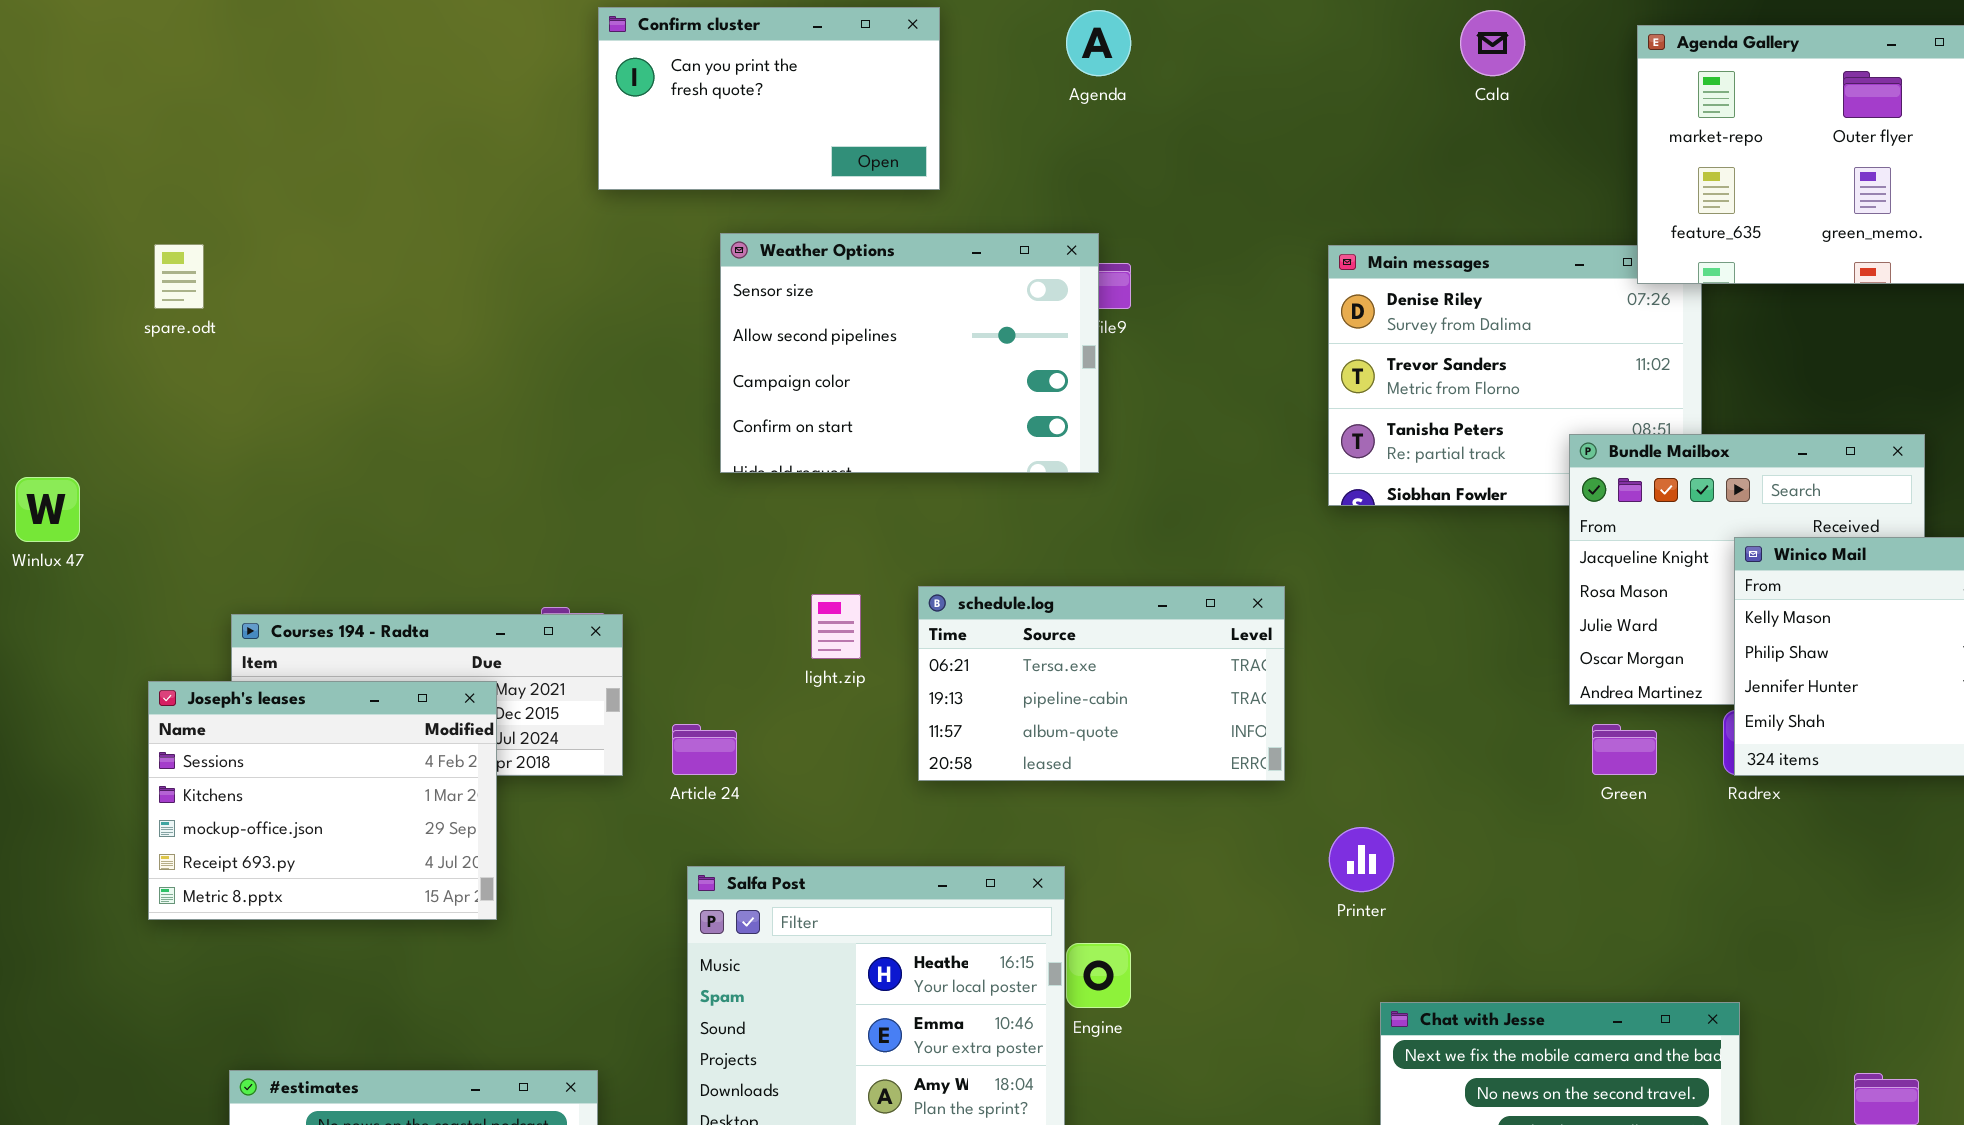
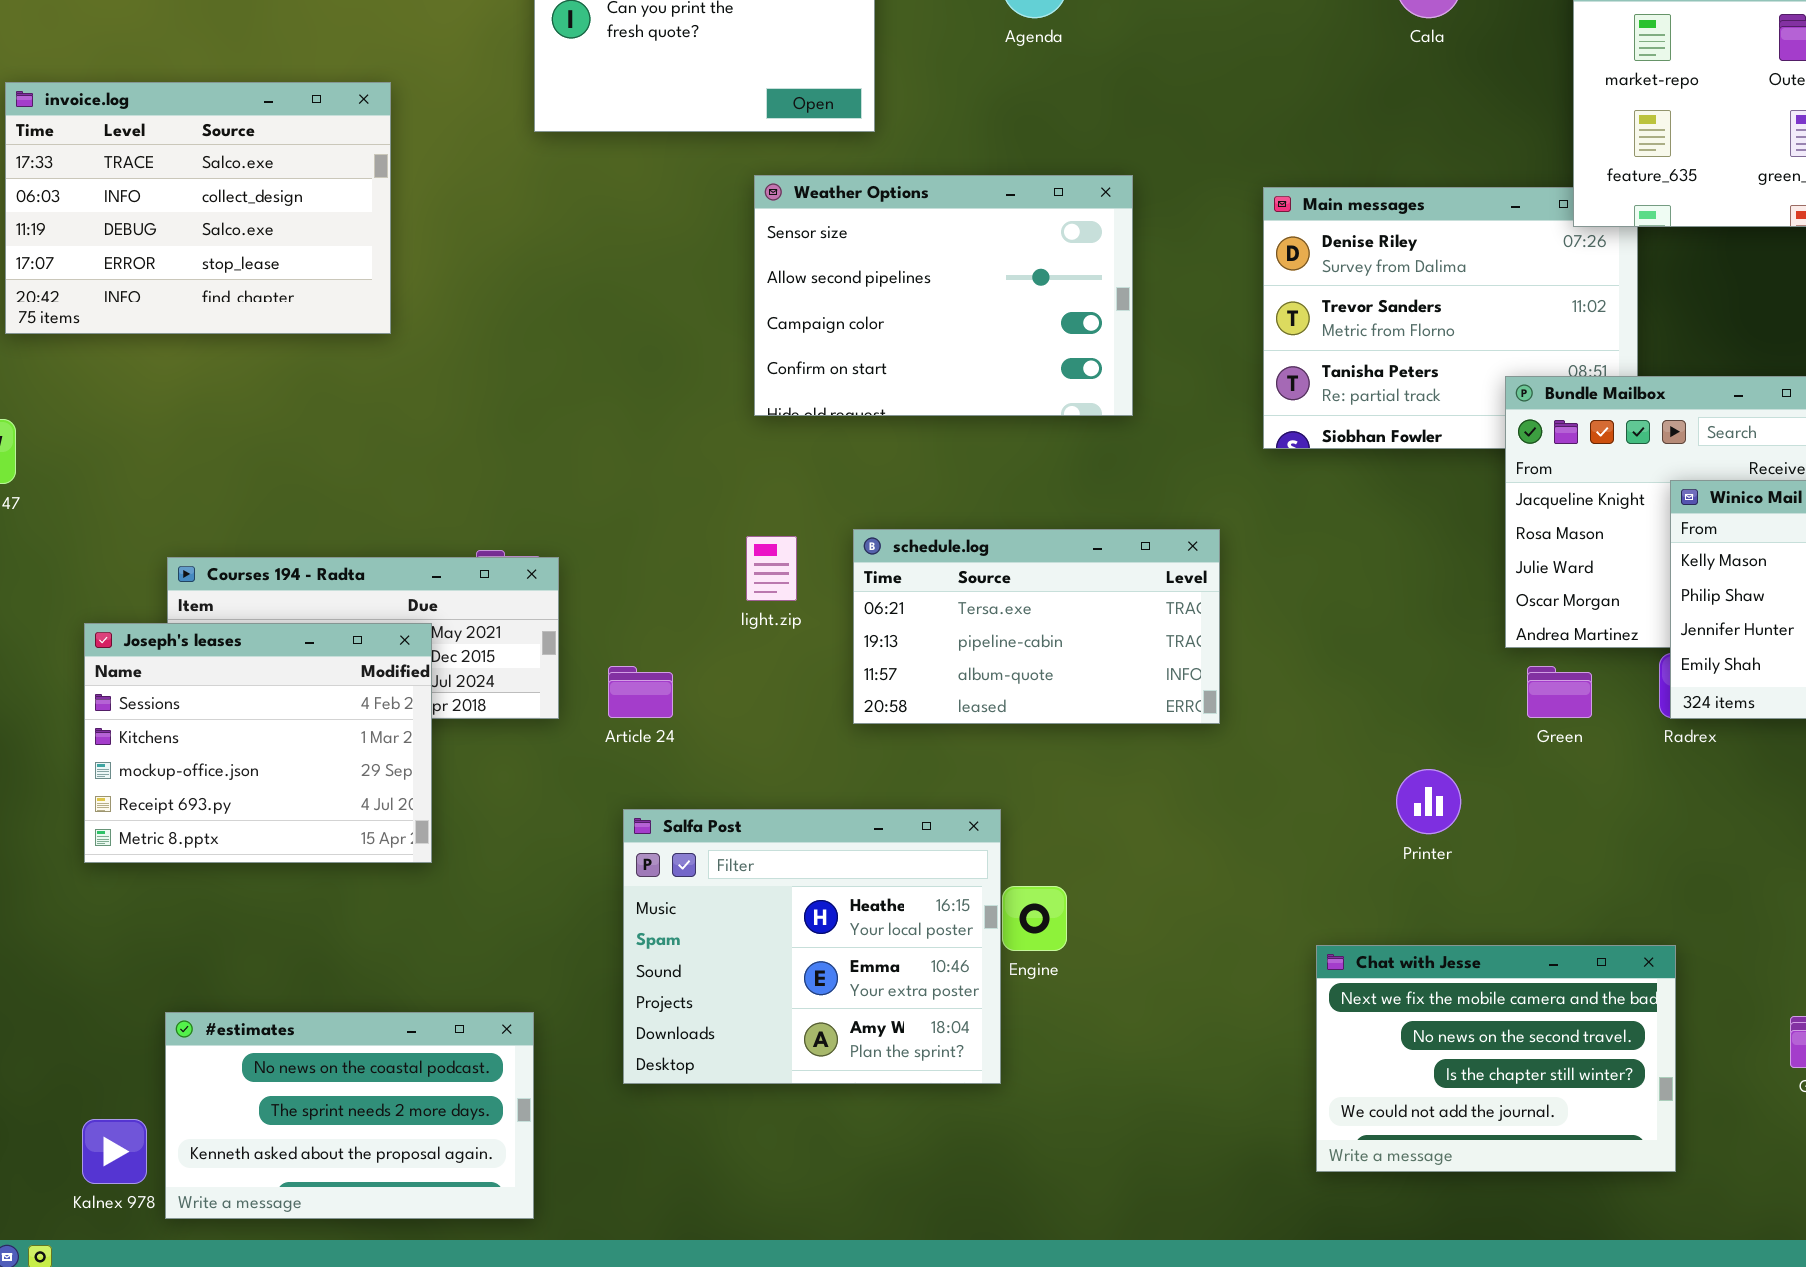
invoice.log: none -> [5,82,391,334], opened
Weather Options: [720,233,1099,473] -> [754,175,1133,416], moved
Printer: [1329,827,1394,892] -> [1396,769,1461,834], moved

